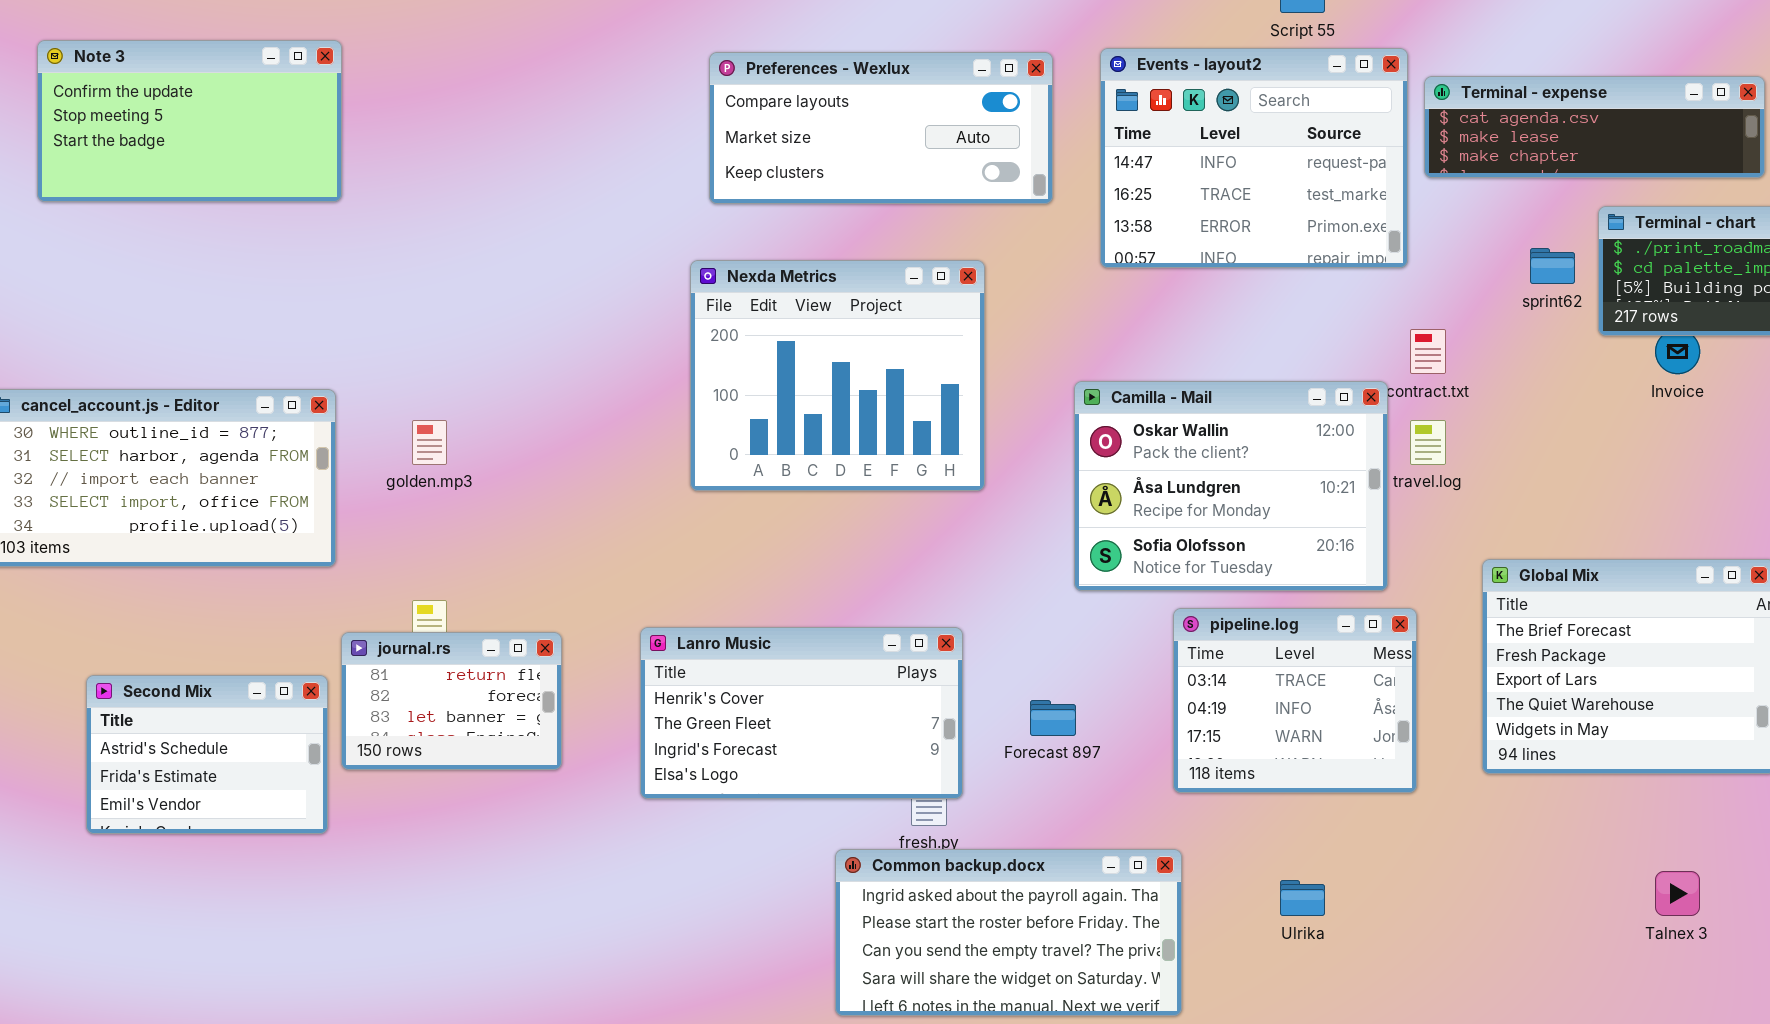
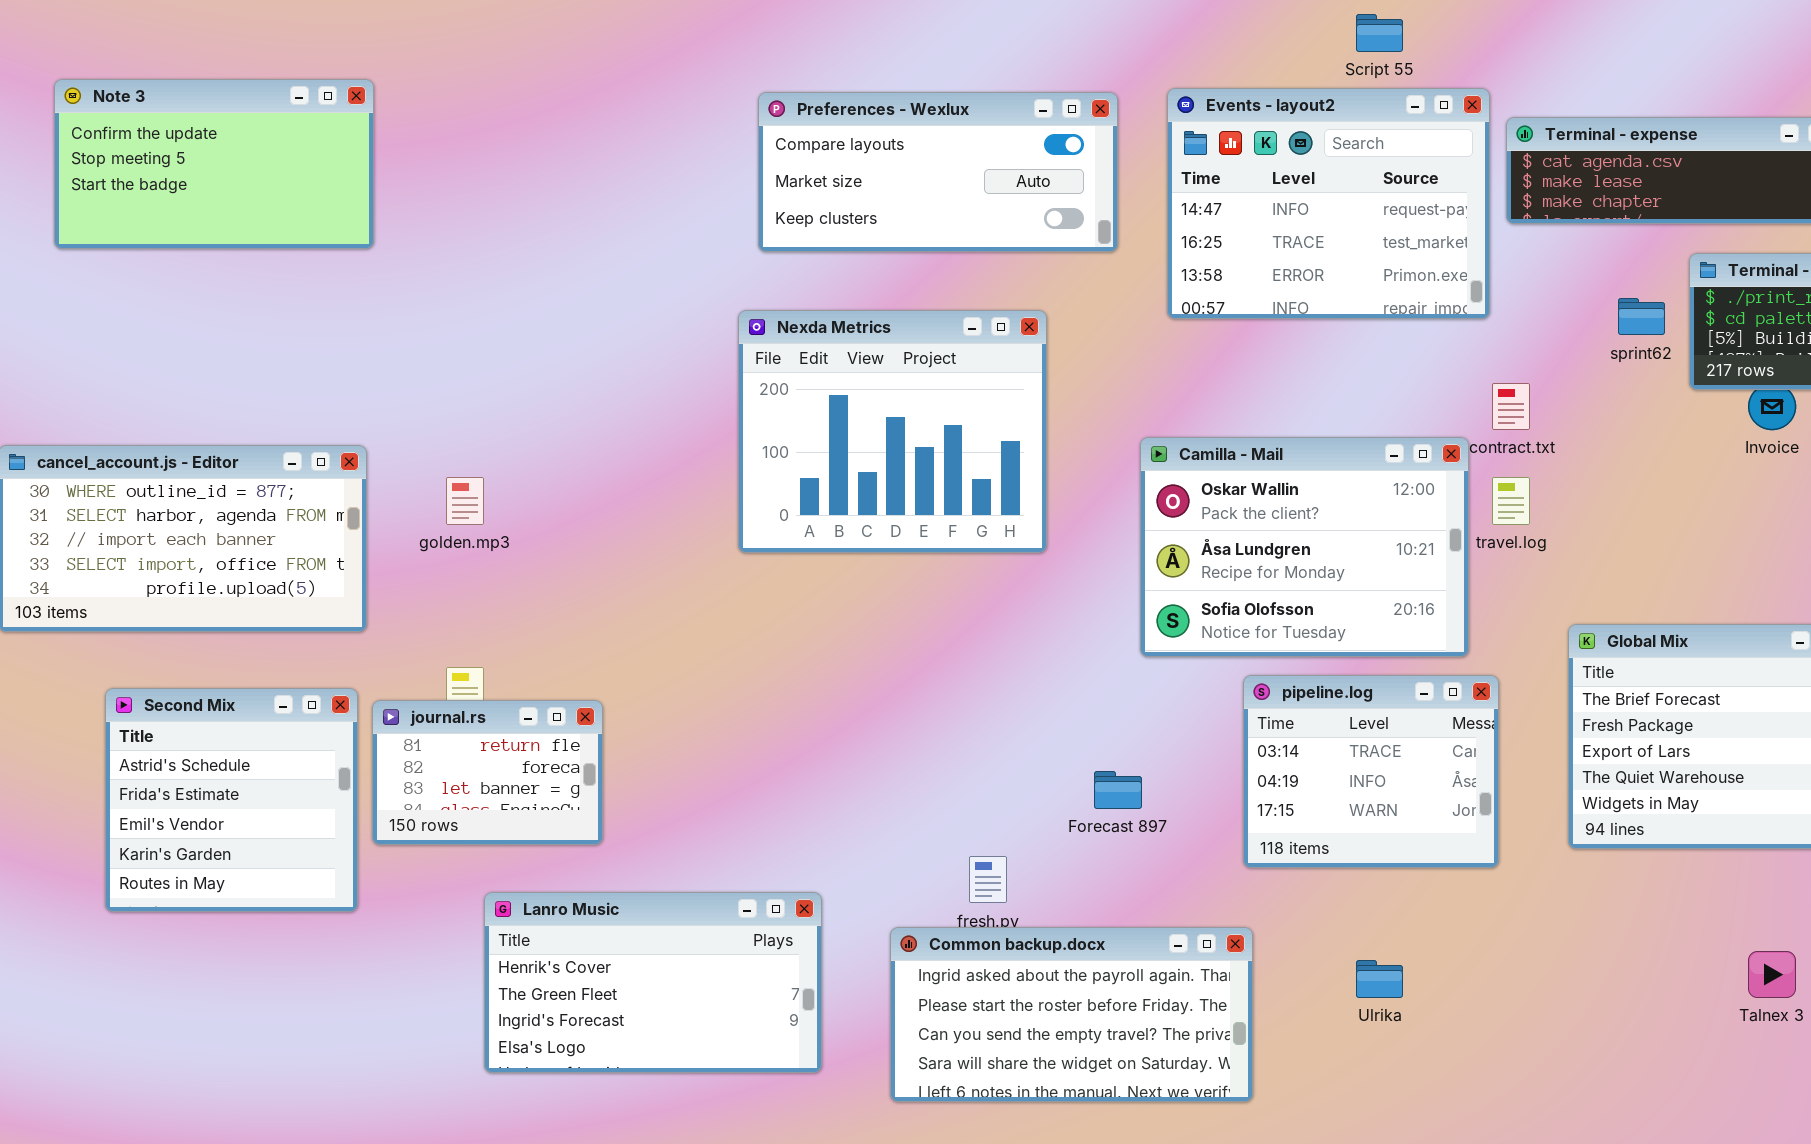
Lanro Music: [640,627,963,799] -> [484,892,822,1073], moved
Second Mix: [86,675,328,834] -> [105,688,358,912], resized

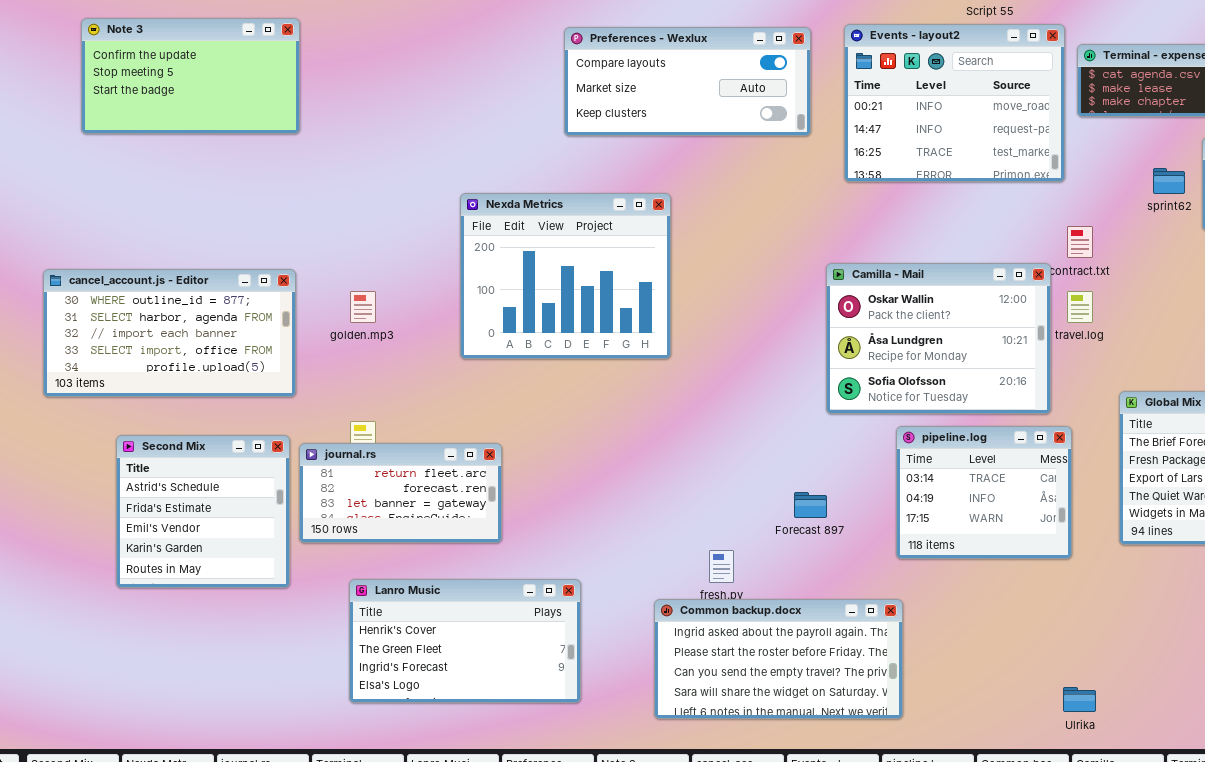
Events - layout2: [1167,88,1490,319] -> [844,24,1065,182], scrolled up 1 row
Nexda Metrics: [738,310,1047,553] -> [460,193,671,359], moved
journal.rs: [372,700,603,845] -> [299,443,502,543], resized
Lanro Music: [484,892,822,1073] -> [349,579,581,703], moved
Ulrika: [1356,960,1403,998] -> [1063,687,1096,712], moved

